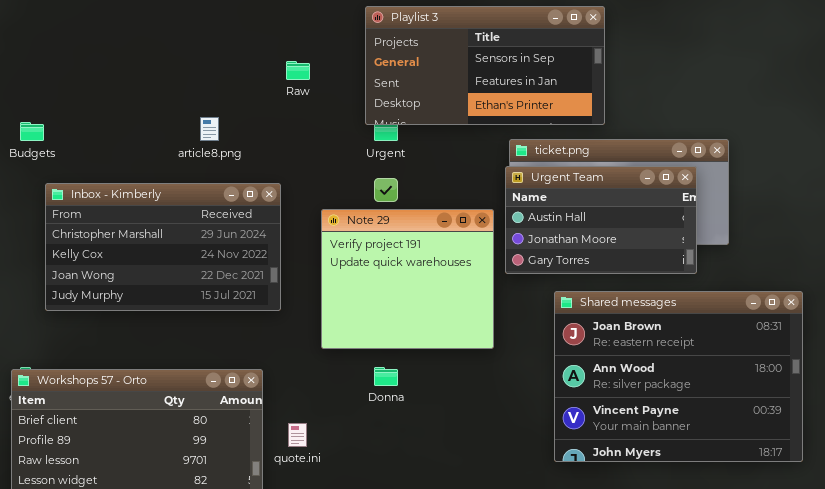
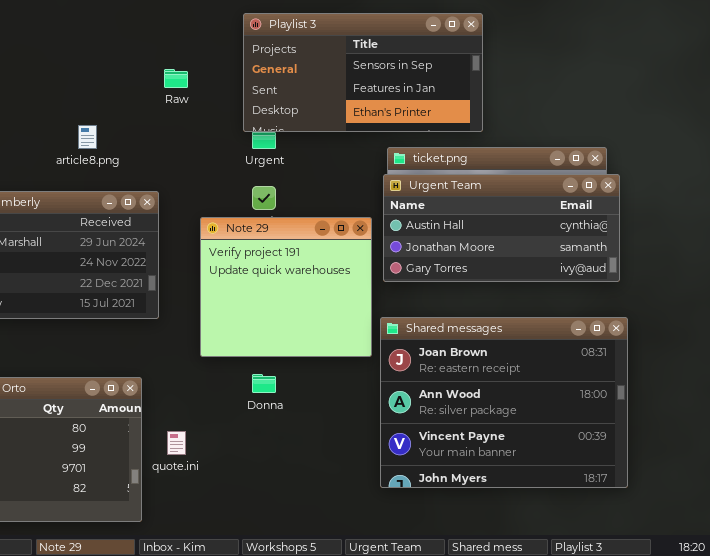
Urgent Team: [505,166,697,274] -> [383,174,620,282], resized
Shared messages: [554,291,803,462] -> [380,317,628,488], moved

